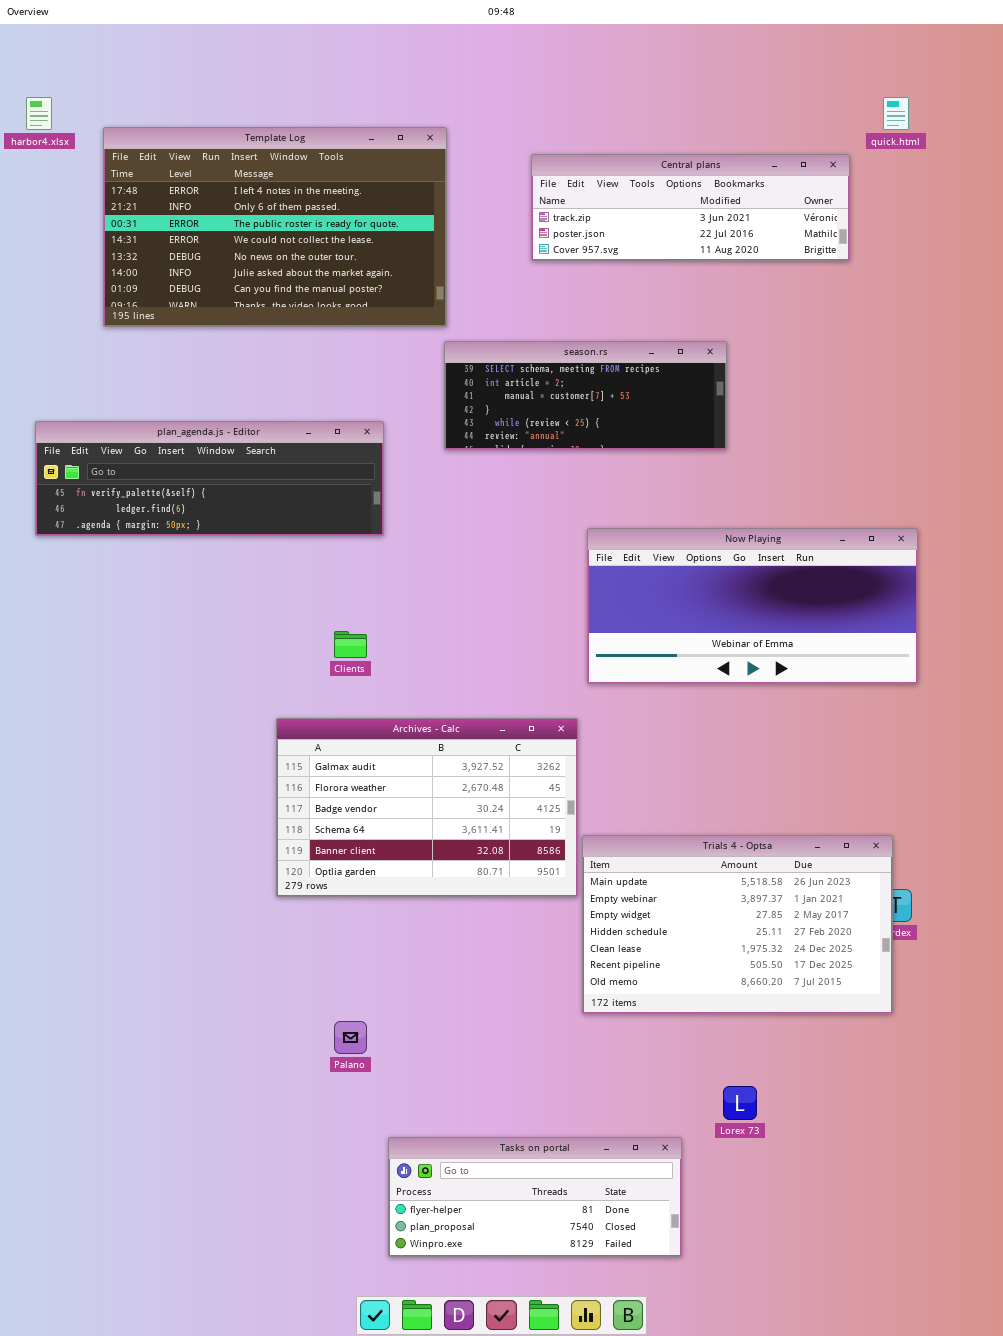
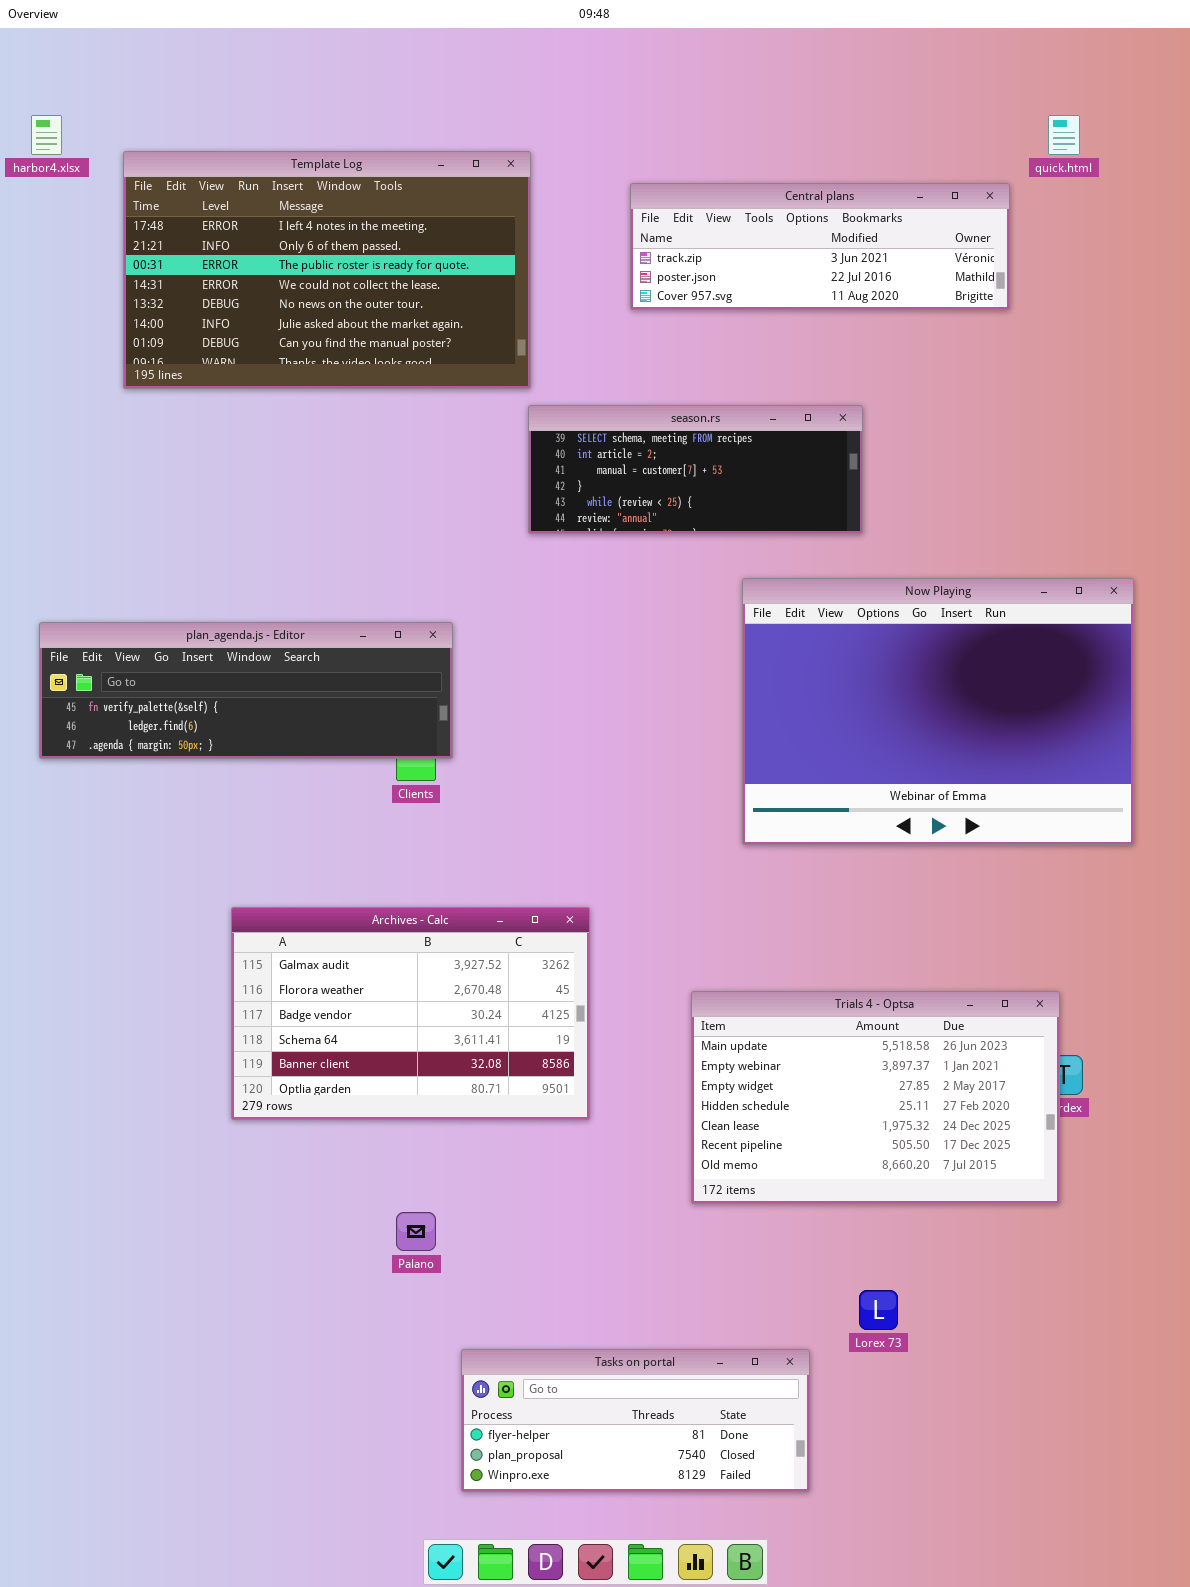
plan_agenda.js - Editor: [35,421,384,536] -> [39,622,453,759], moved
Now Playing: [587,528,918,684] -> [742,578,1134,845], moved, resized
Archives - Calc: [276,718,578,897] -> [231,907,590,1120], moved

